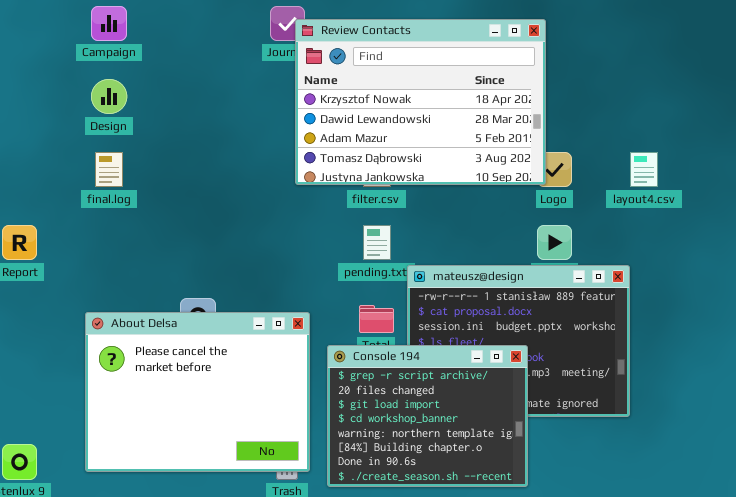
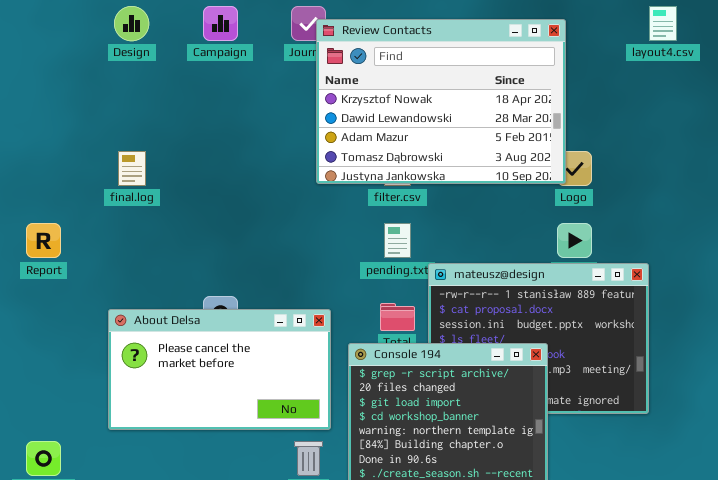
Campaign: [91,6,127,41] -> [203,6,238,41], moved
Design: [91,79,127,114] -> [114,6,149,41], moved
layout4.csv: [630,152,658,187] -> [649,6,677,41], moved
About Delsa: [85,312,310,472] -> [108,309,331,430], resized

